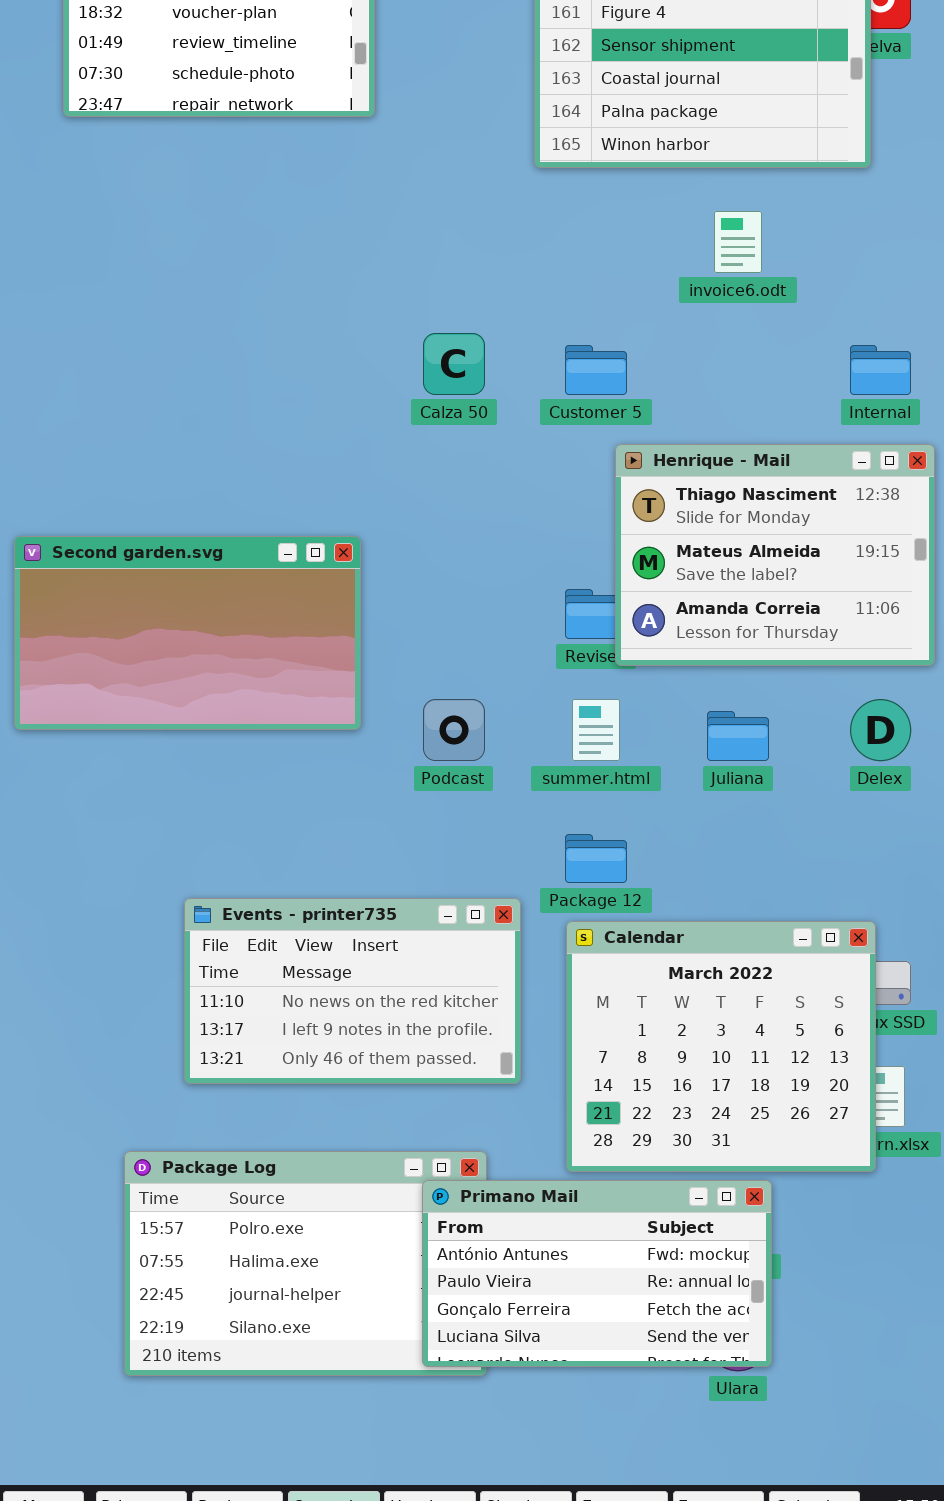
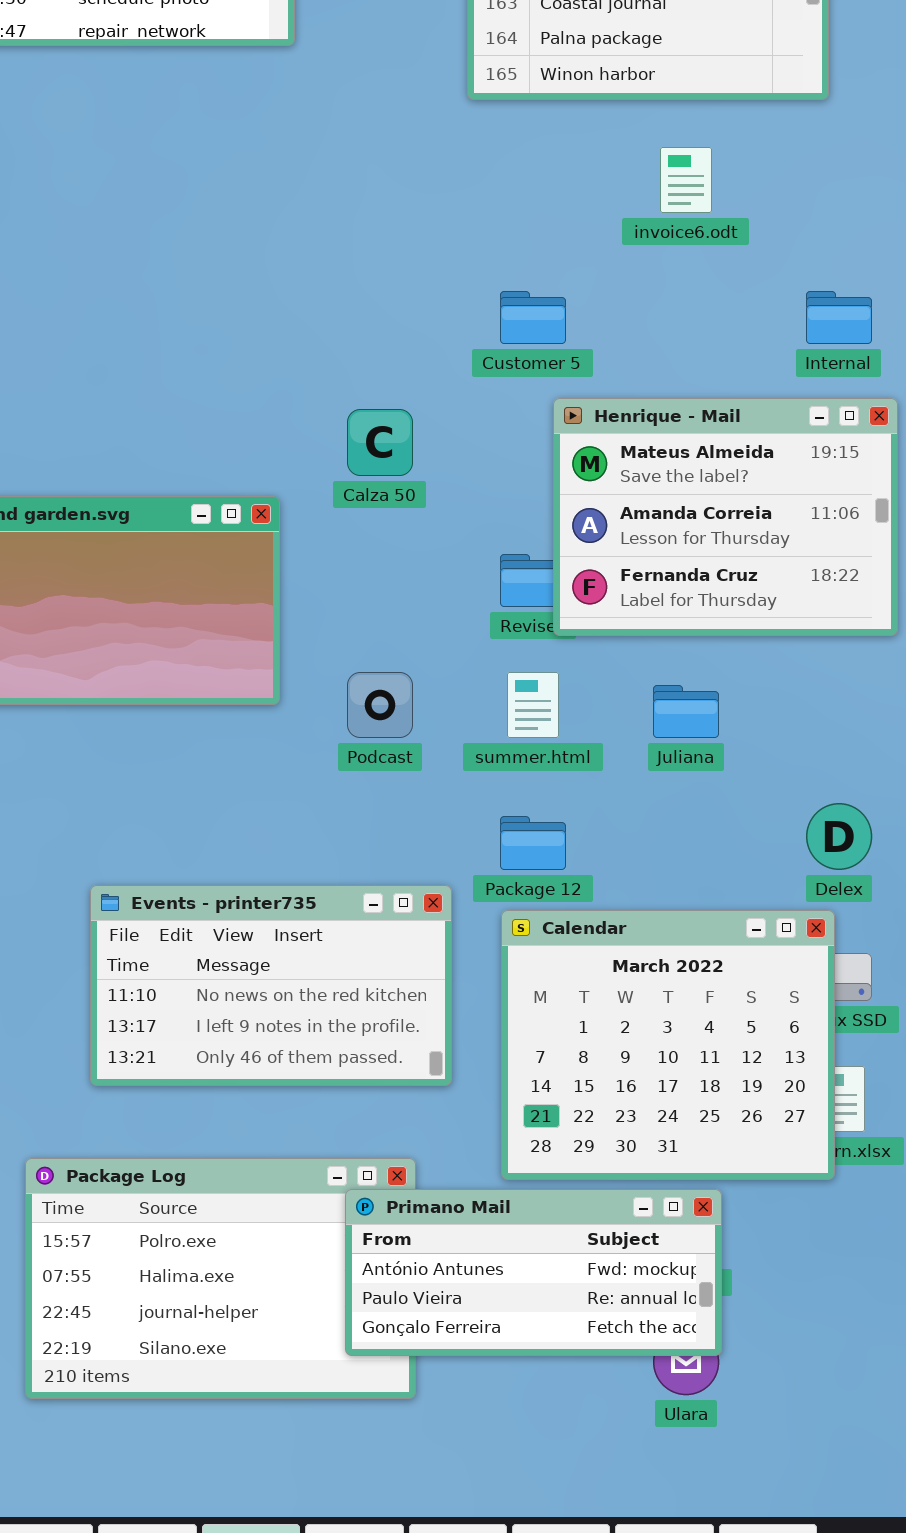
Calza 50: [423,333,485,395] -> [347,409,413,476], moved
Henrique - Mail: [615,444,935,666] -> [553,398,898,636], scrolled down 1 row
Delex: [850,699,911,761] -> [806,803,872,870], moved
Primano Mail: [422,1180,772,1367] -> [345,1189,722,1356], resized

